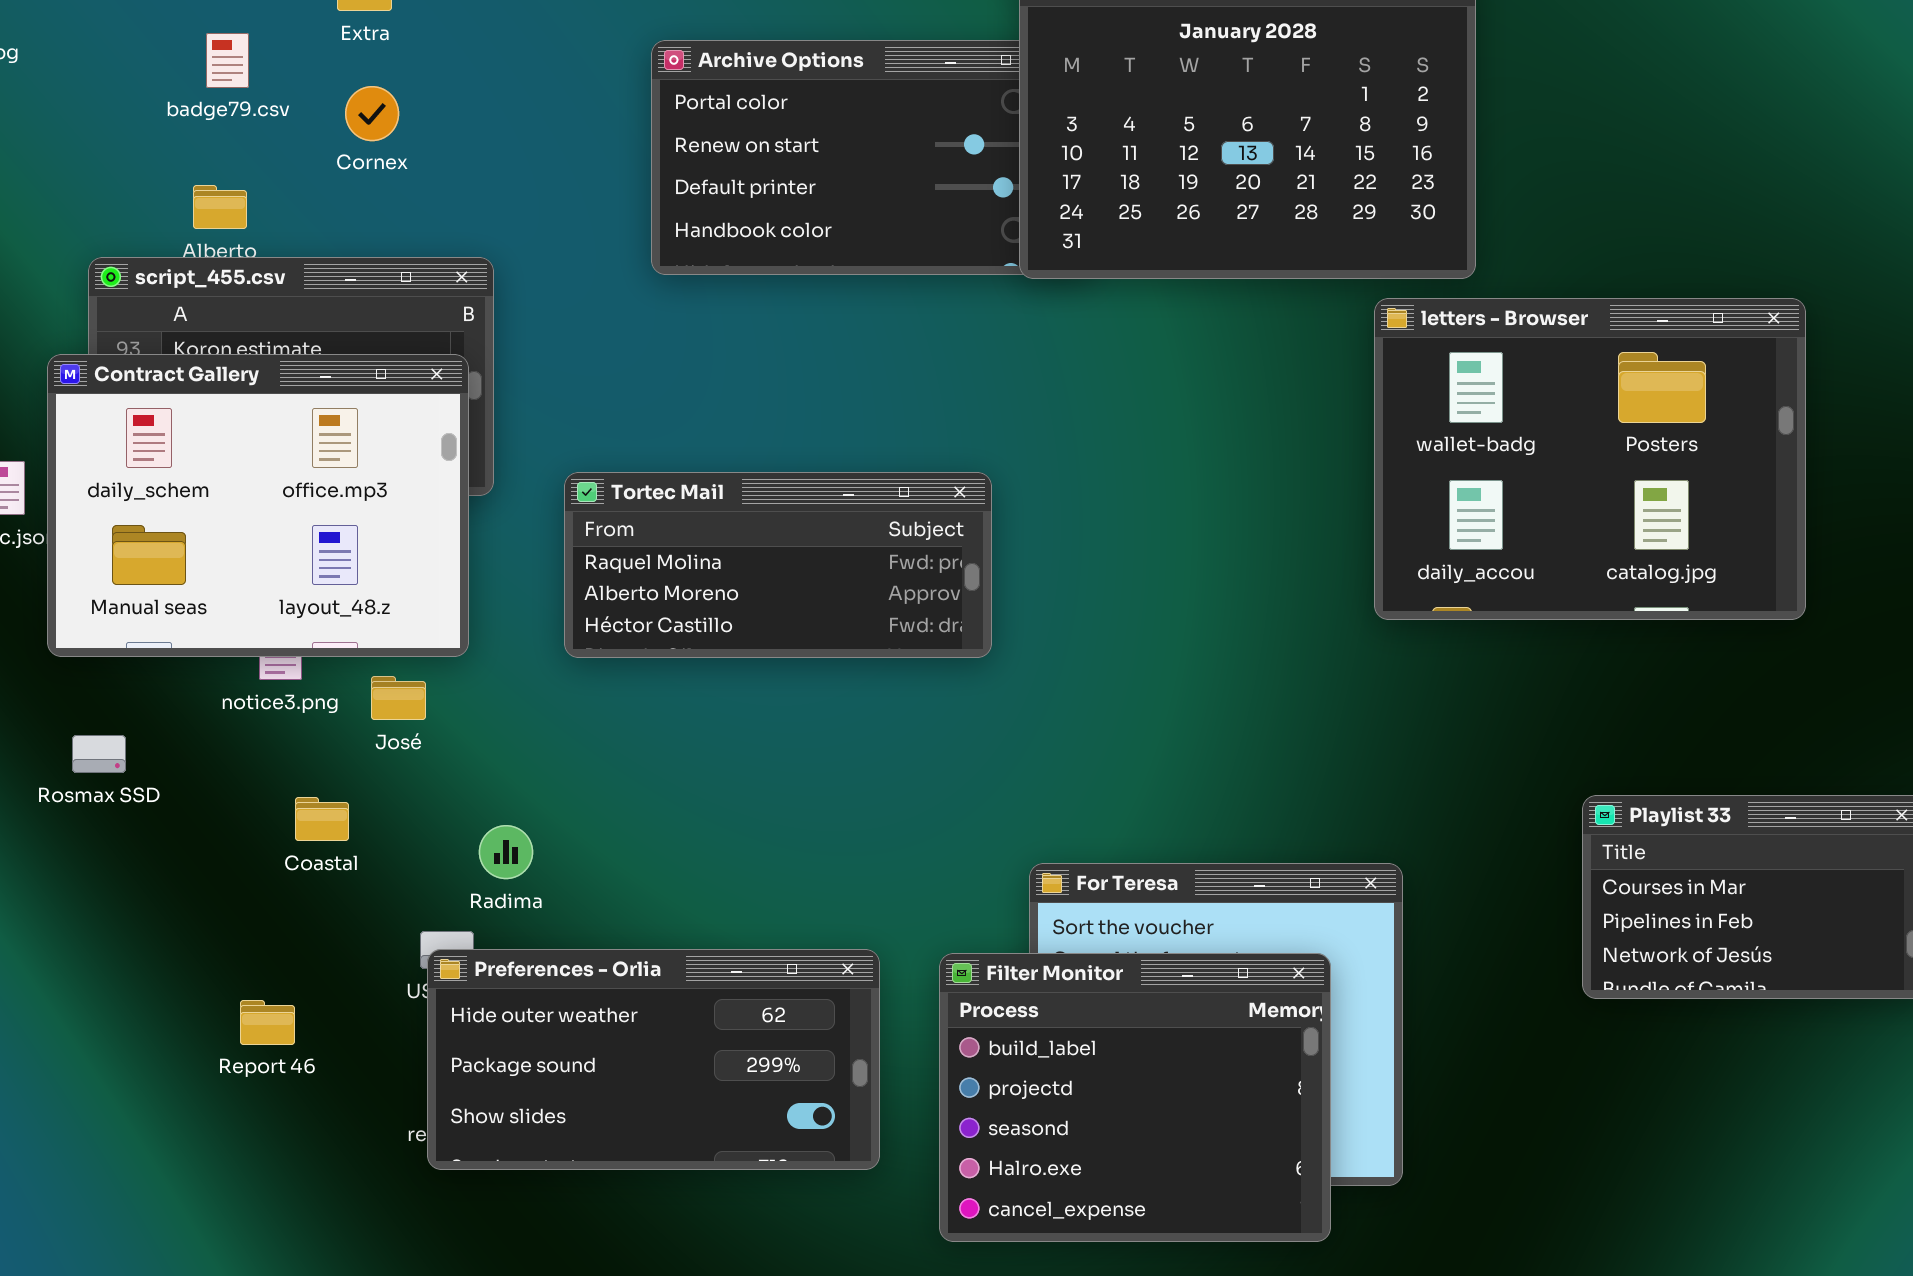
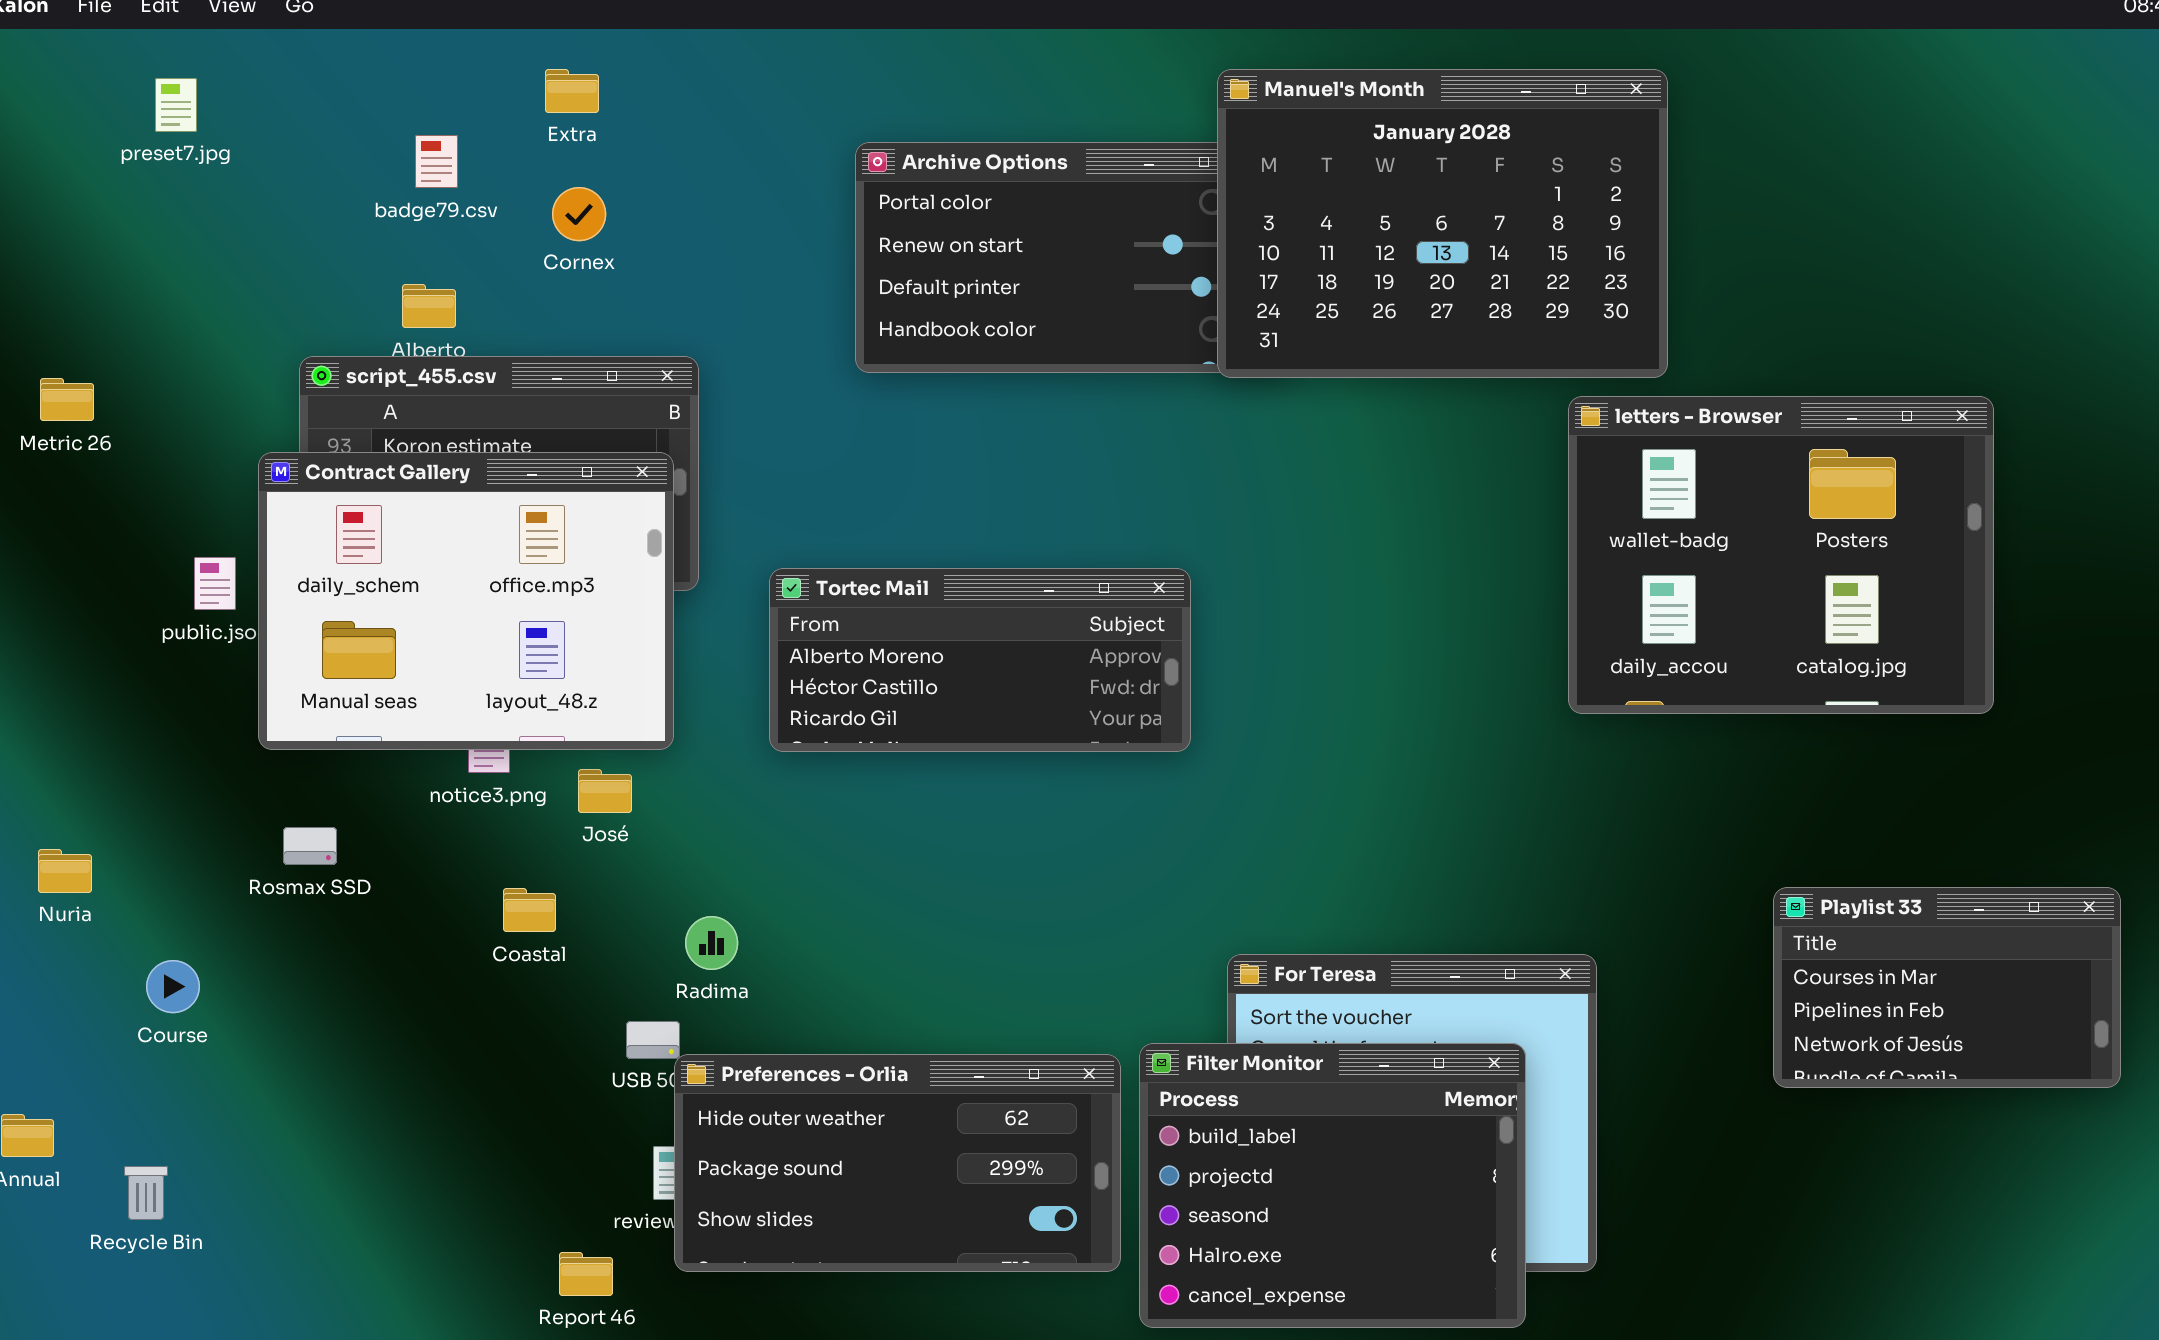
Tortec Mail: [564,472,992,658] -> [769,568,1191,752], scrolled down 1 row
Preferences - Orlia: [427,949,880,1170] -> [674,1054,1121,1272], moved
Report 46: [240,1000,295,1045] -> [559,1252,613,1296], moved

